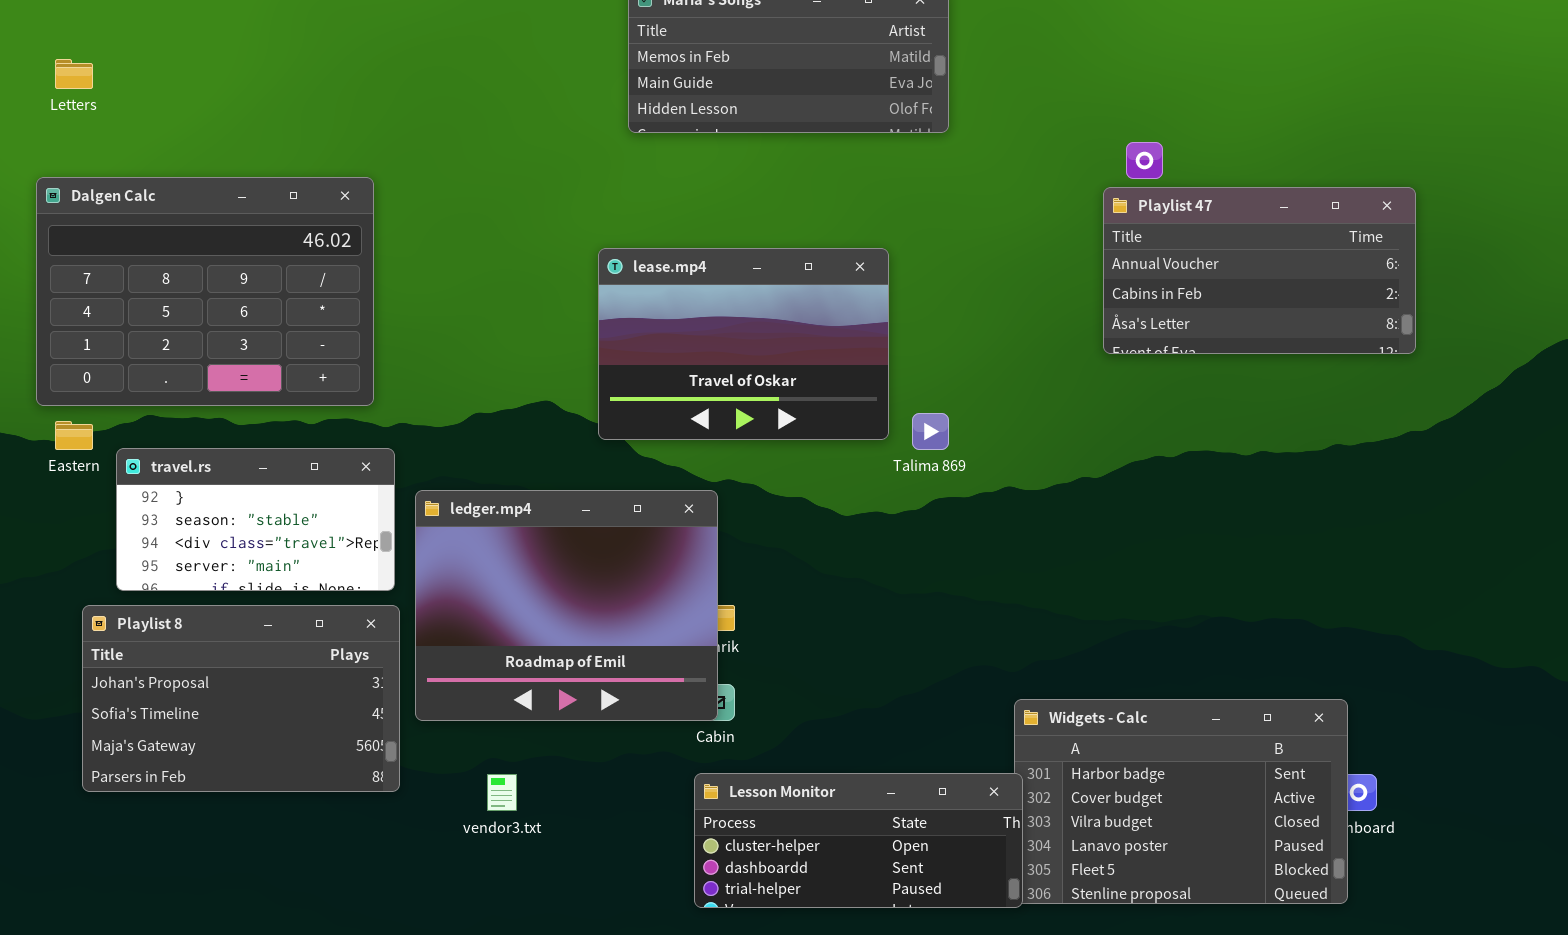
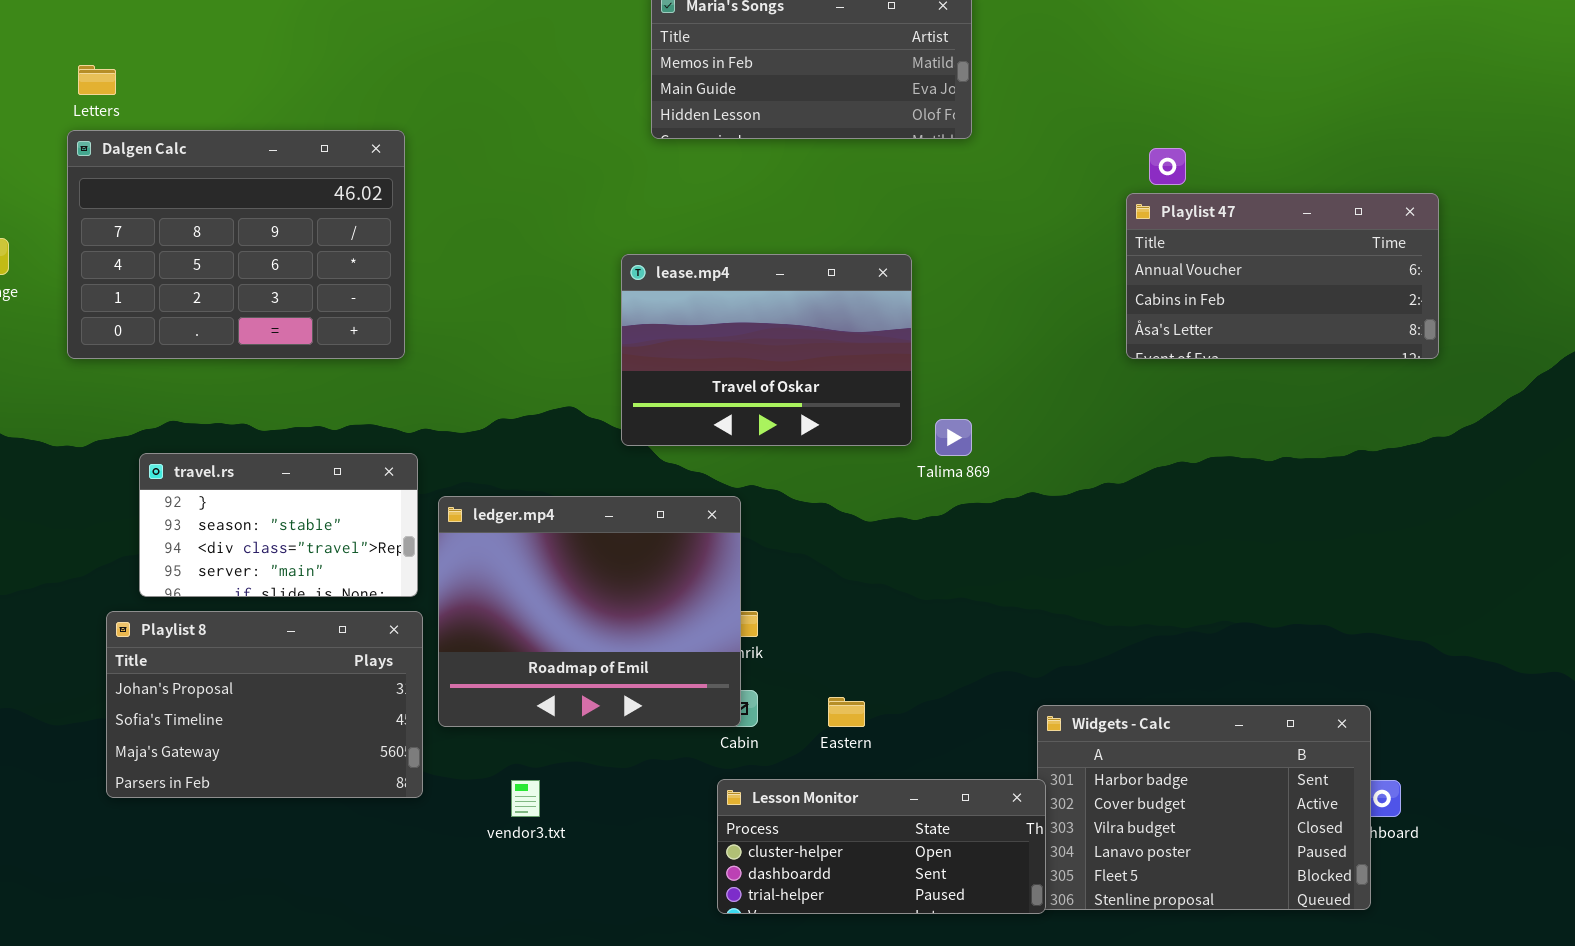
Dalgen Calc: [36,177,374,406] -> [67,130,405,359], moved
Eastern: [55,421,93,450] -> [828,697,865,727], moved

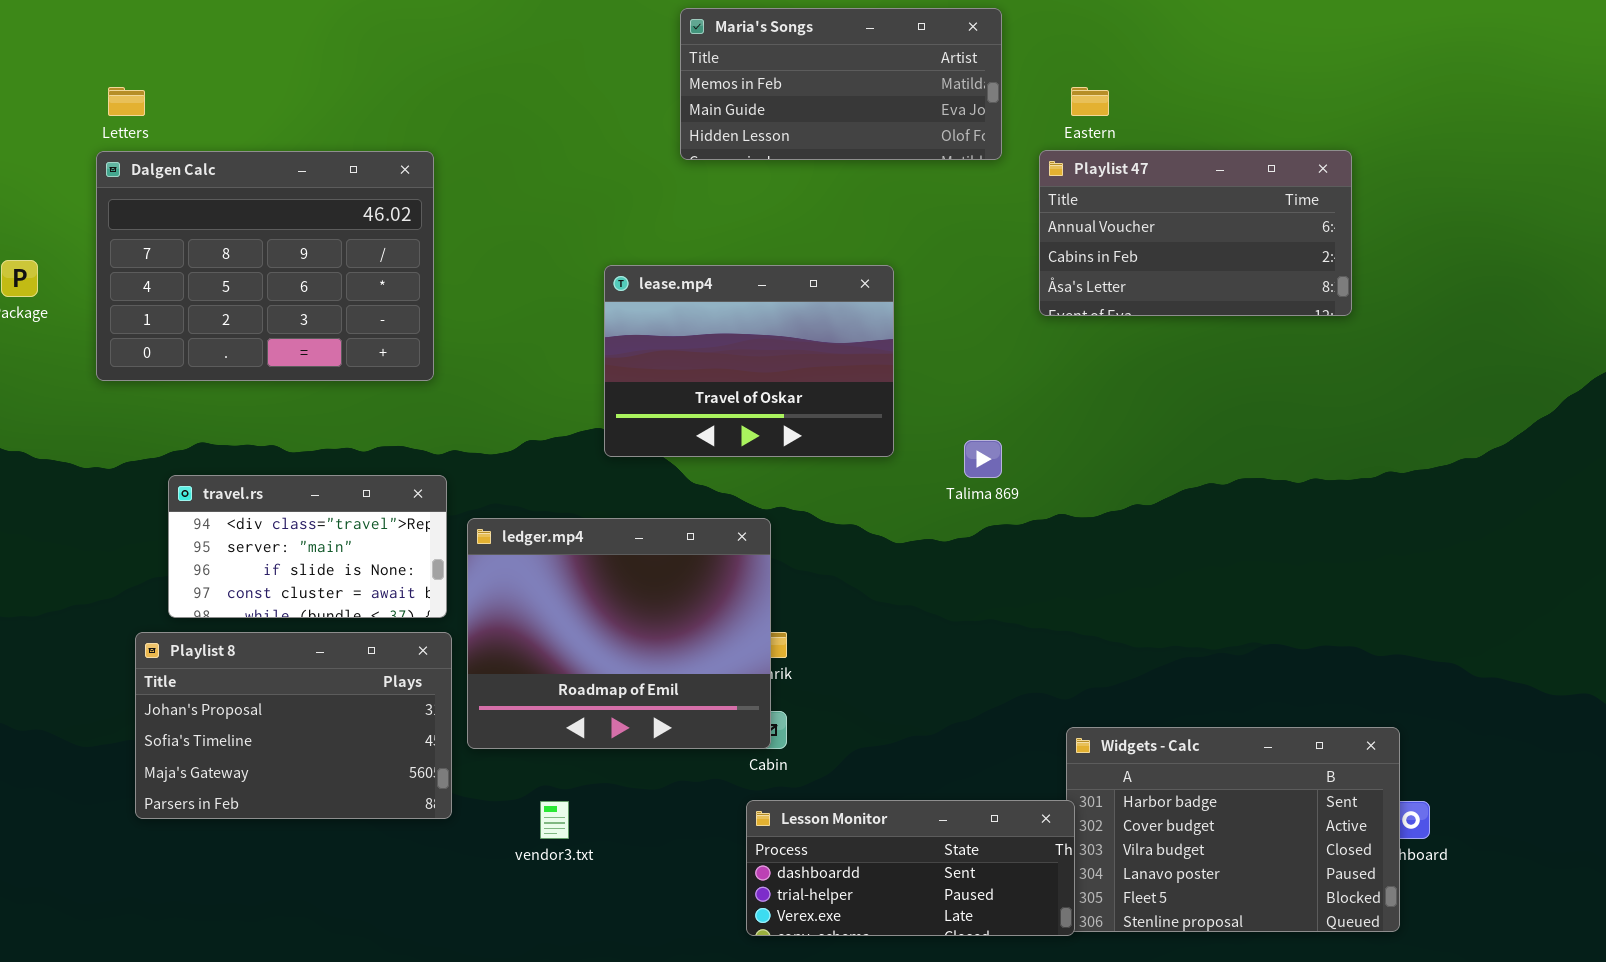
Playlist 47: [1126,193,1439,359] -> [1039,150,1352,316], moved
lease.mp4: [621,254,912,446] -> [604,265,894,457], moved
travel.rs: [139,453,418,597] -> [168,475,447,618], scrolled down 2 rows
Eastern: [828,697,865,727] -> [1071,87,1109,116], moved
Lesson Monitor: [717,779,1046,914] -> [746,800,1075,936], scrolled down 1 row

